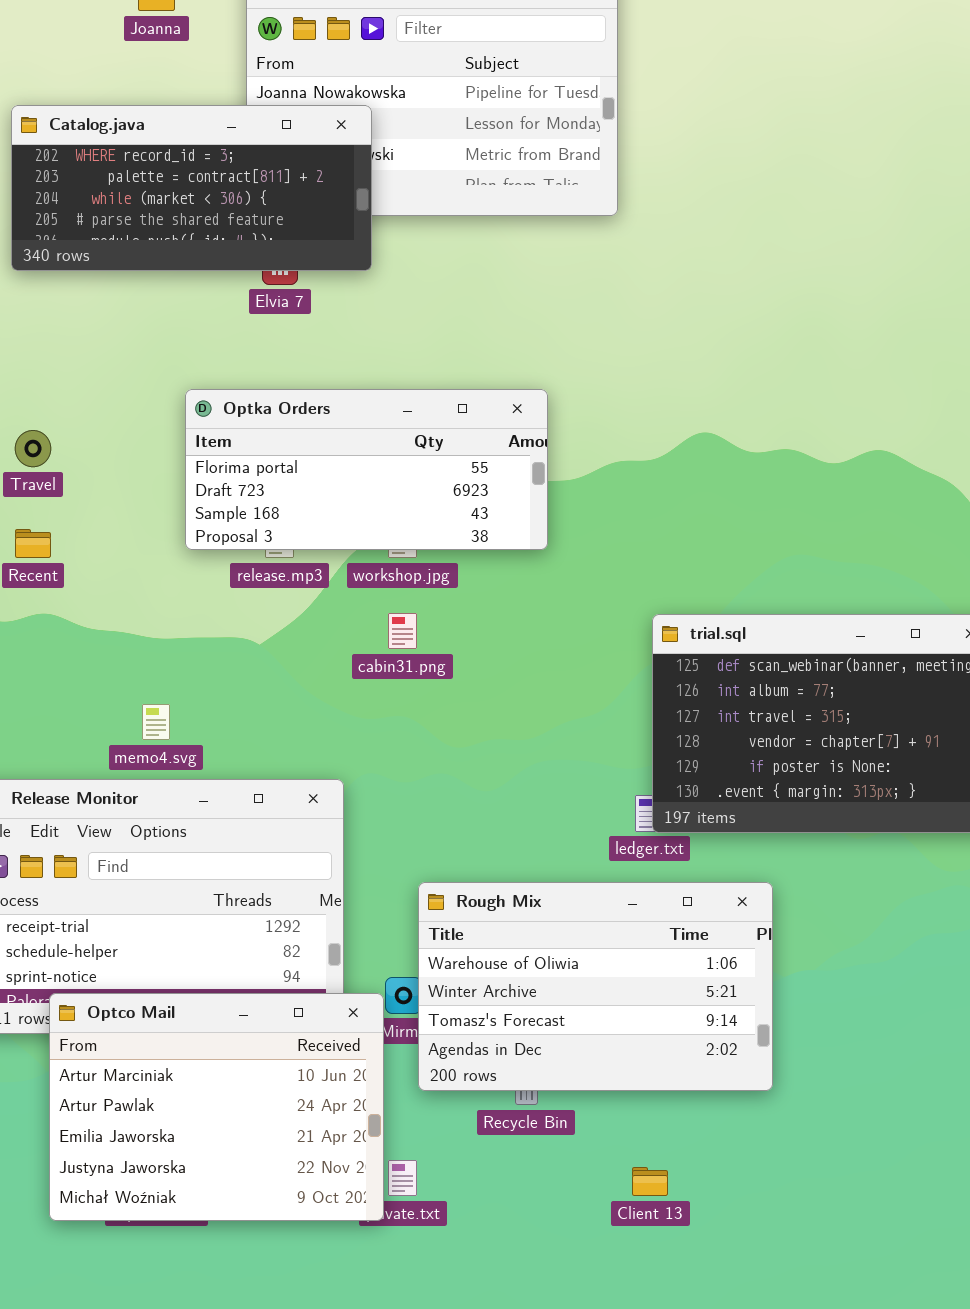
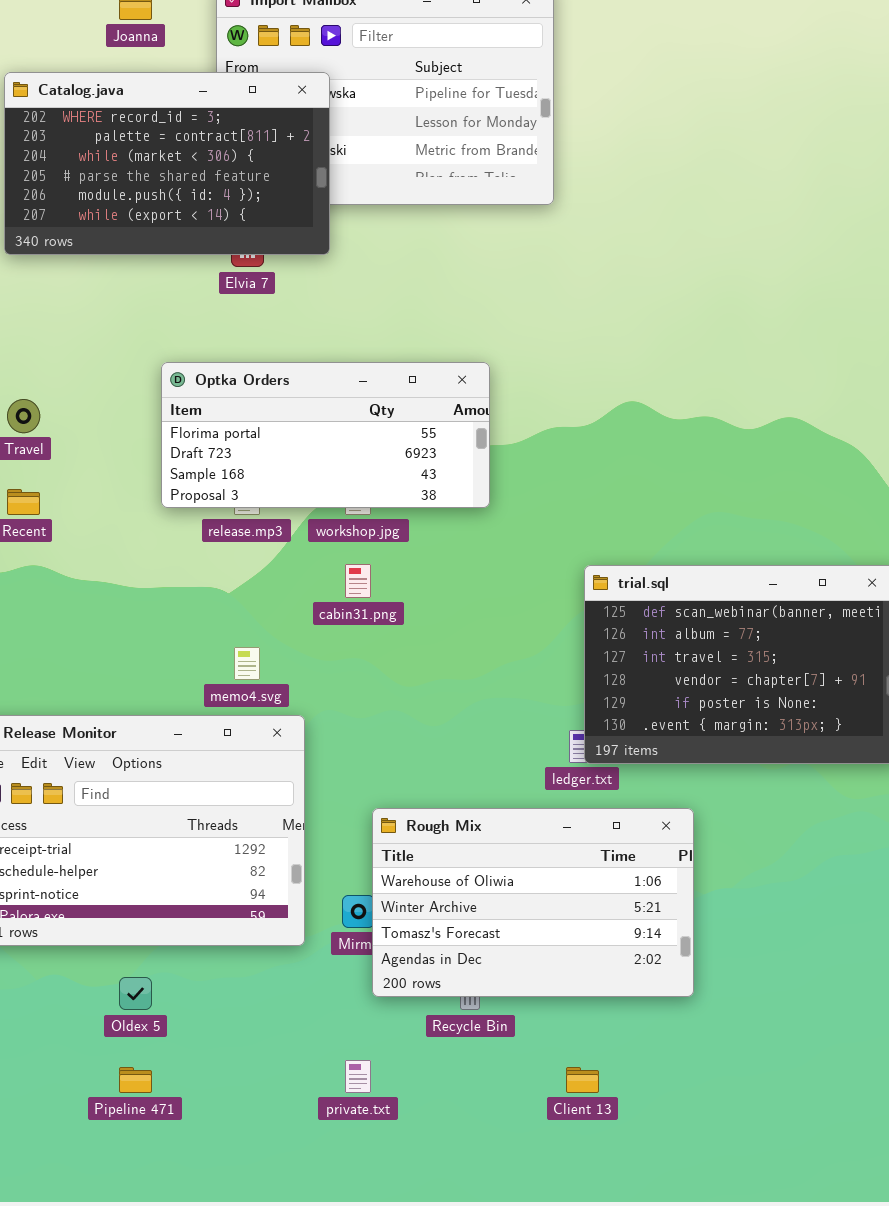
Catalog.java: [11,105,372,271] -> [4,72,330,255], resized
memo4.svg: [142,704,170,740] -> [234,647,260,680], moved
Optco Mail: [49,993,384,1221] -> none, closed

